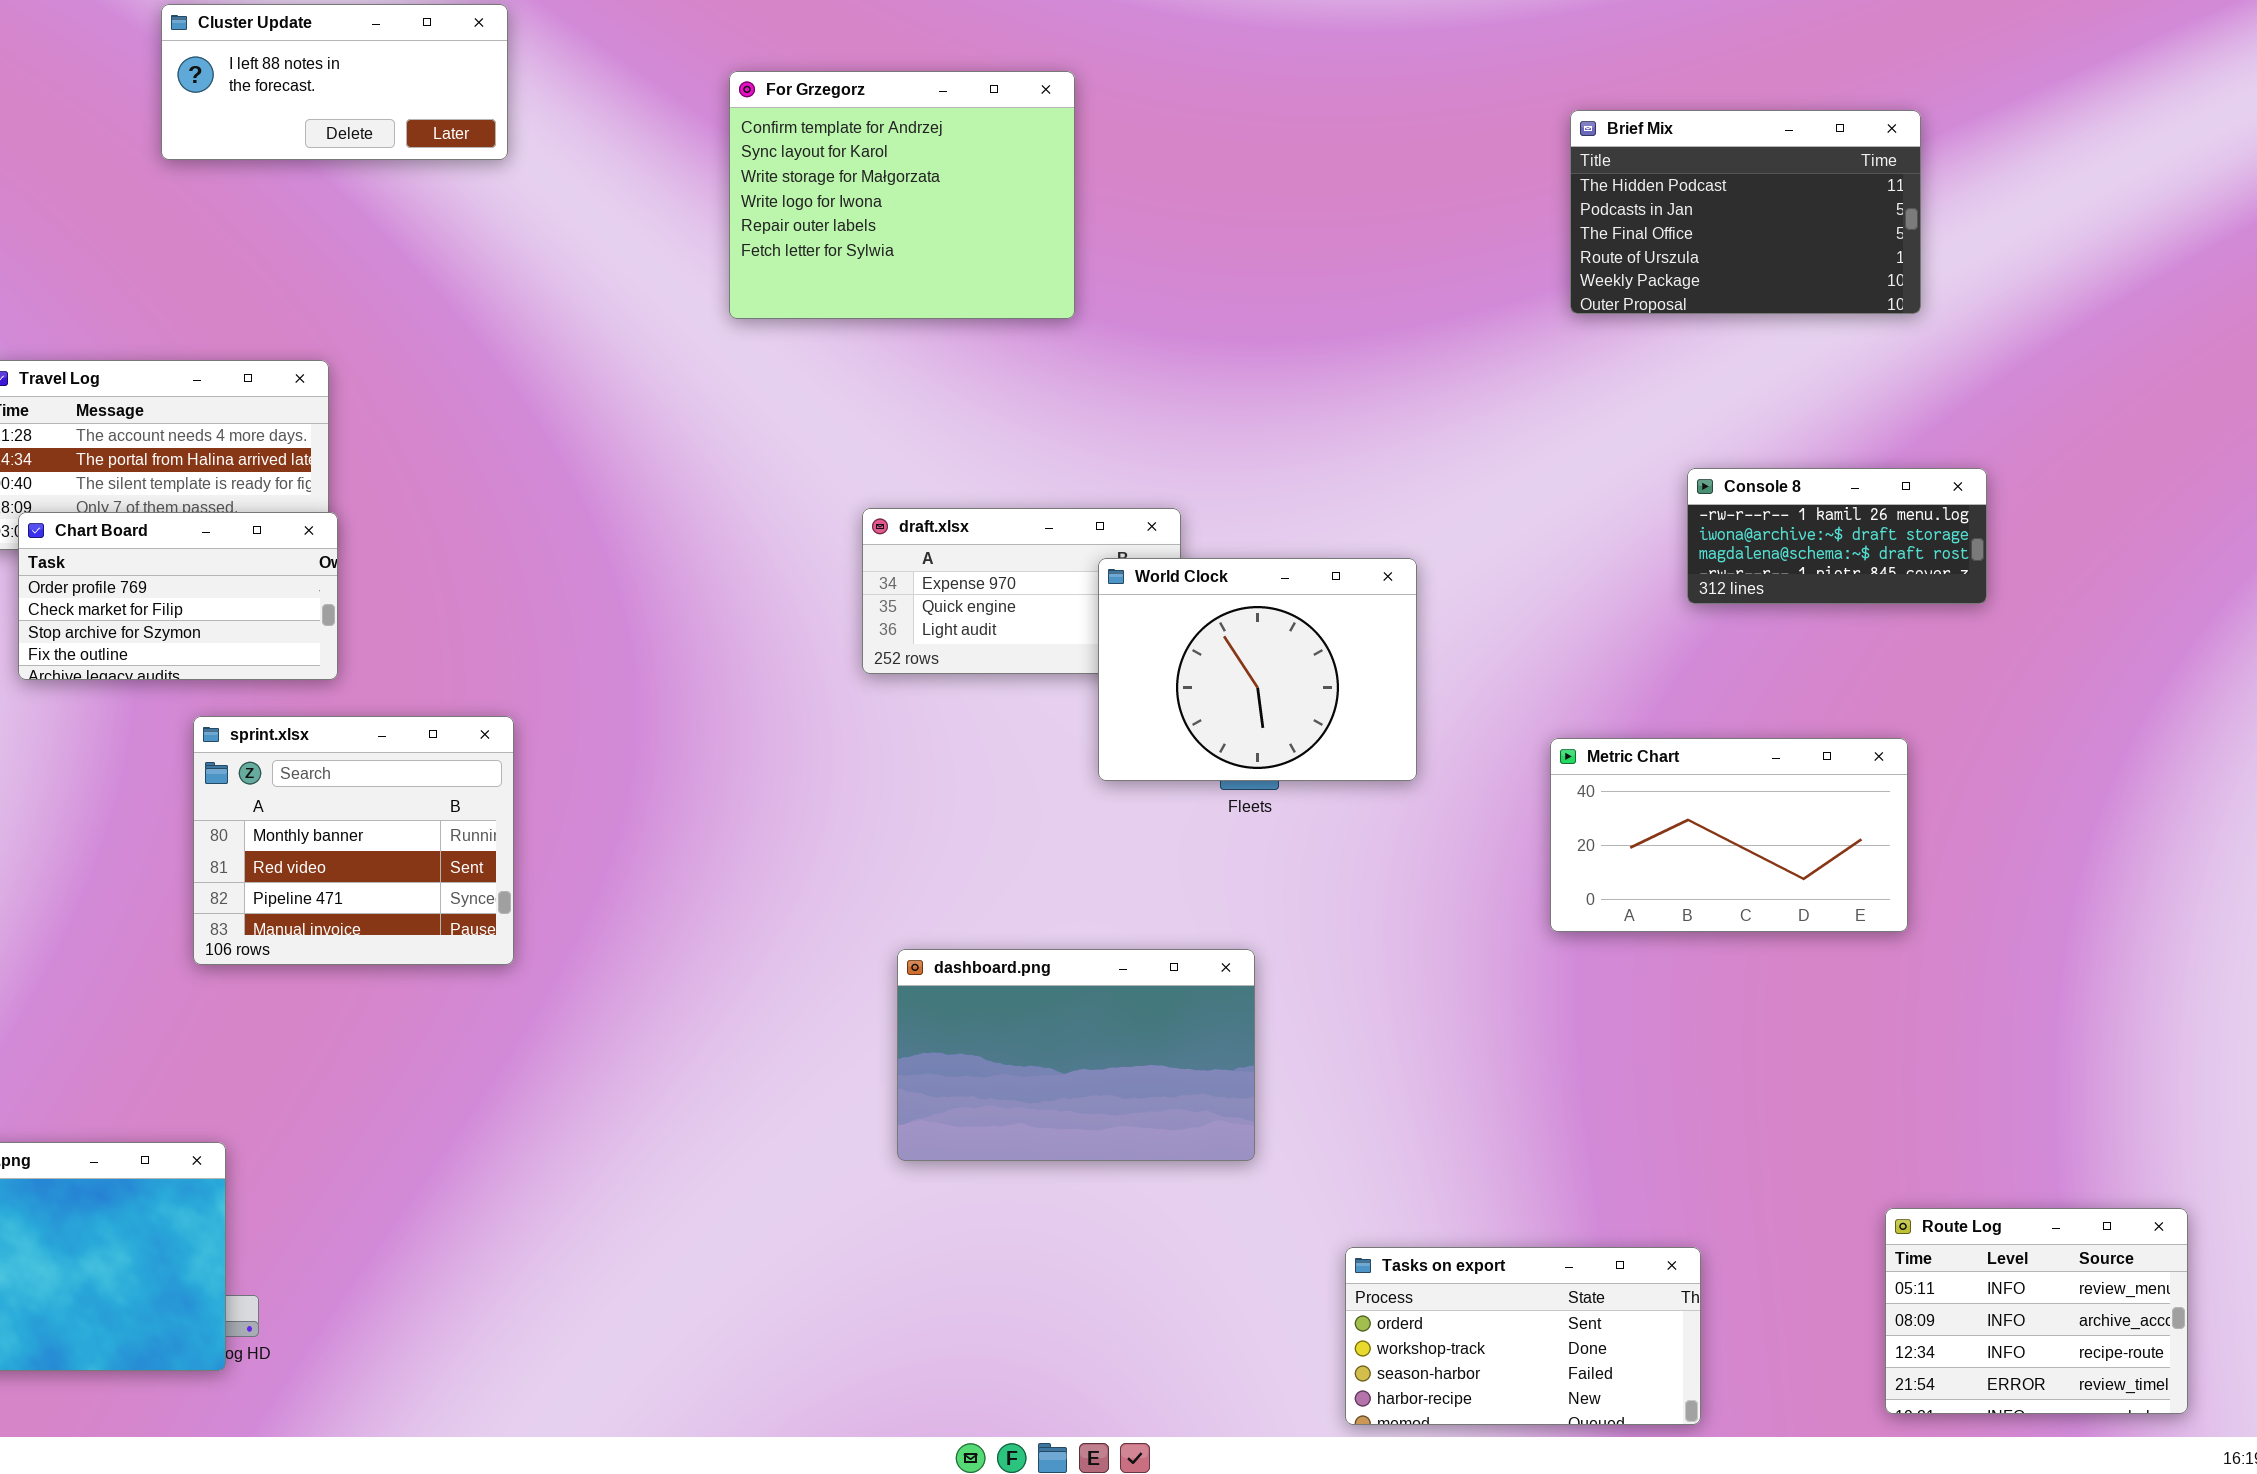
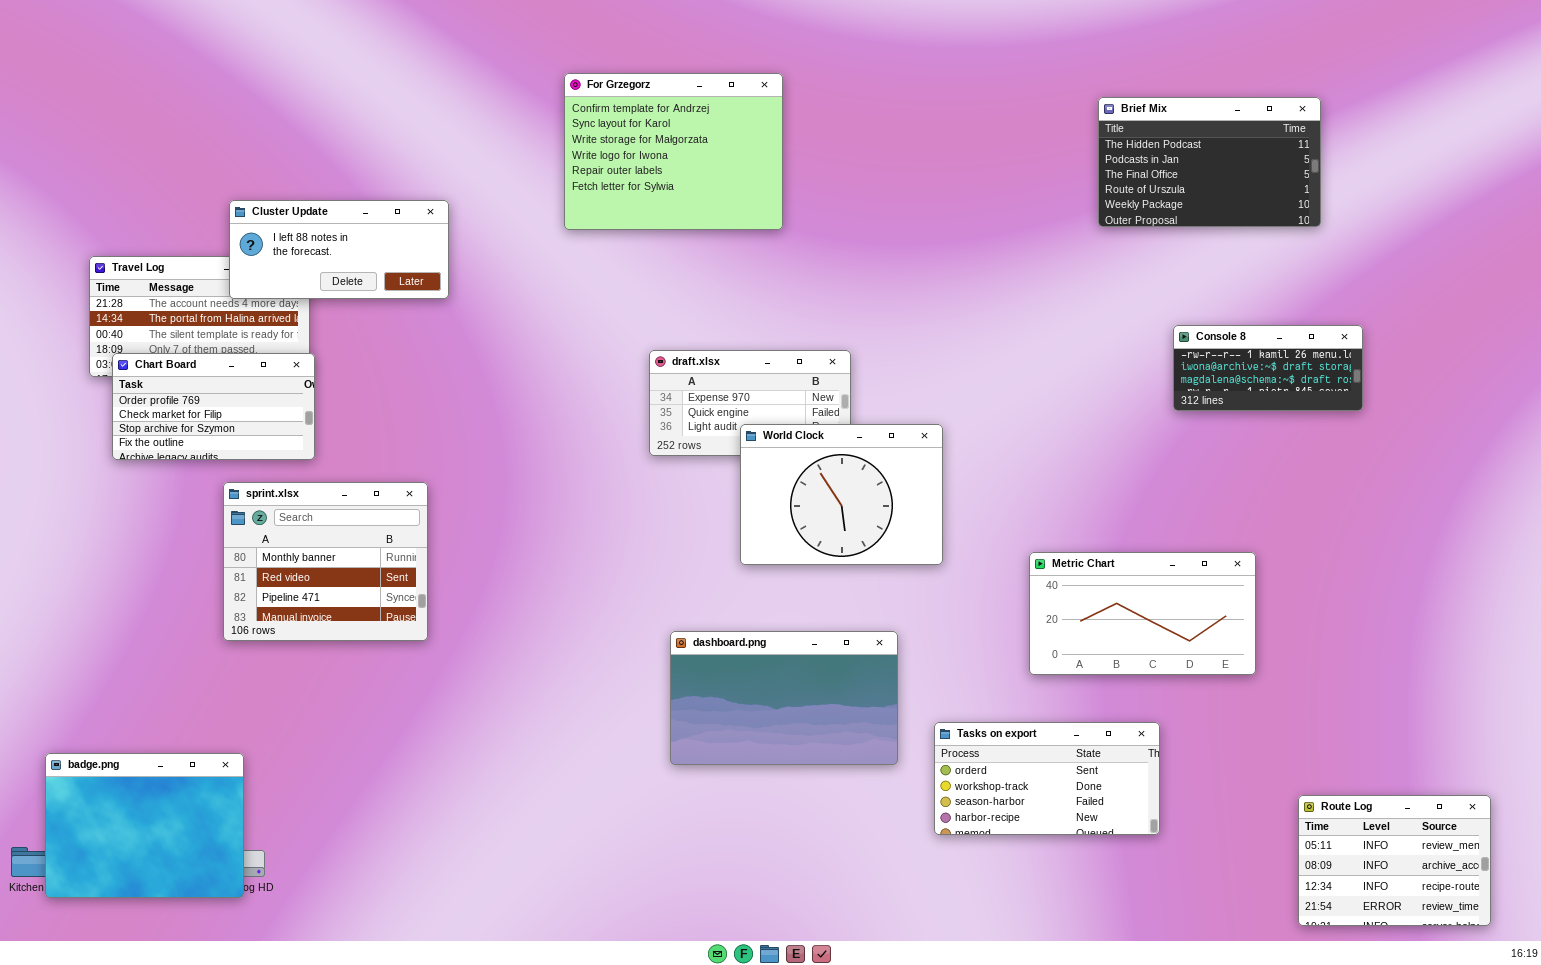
Cluster Update: [161,4,508,160] -> [229,200,449,299], moved
World Clock: [1098,558,1417,781] -> [740,424,943,565], moved
Metric Chart: [1550,738,1908,932] -> [1029,552,1256,675], moved
Tasks on export: [1345,1247,1701,1425] -> [934,722,1160,835], moved

